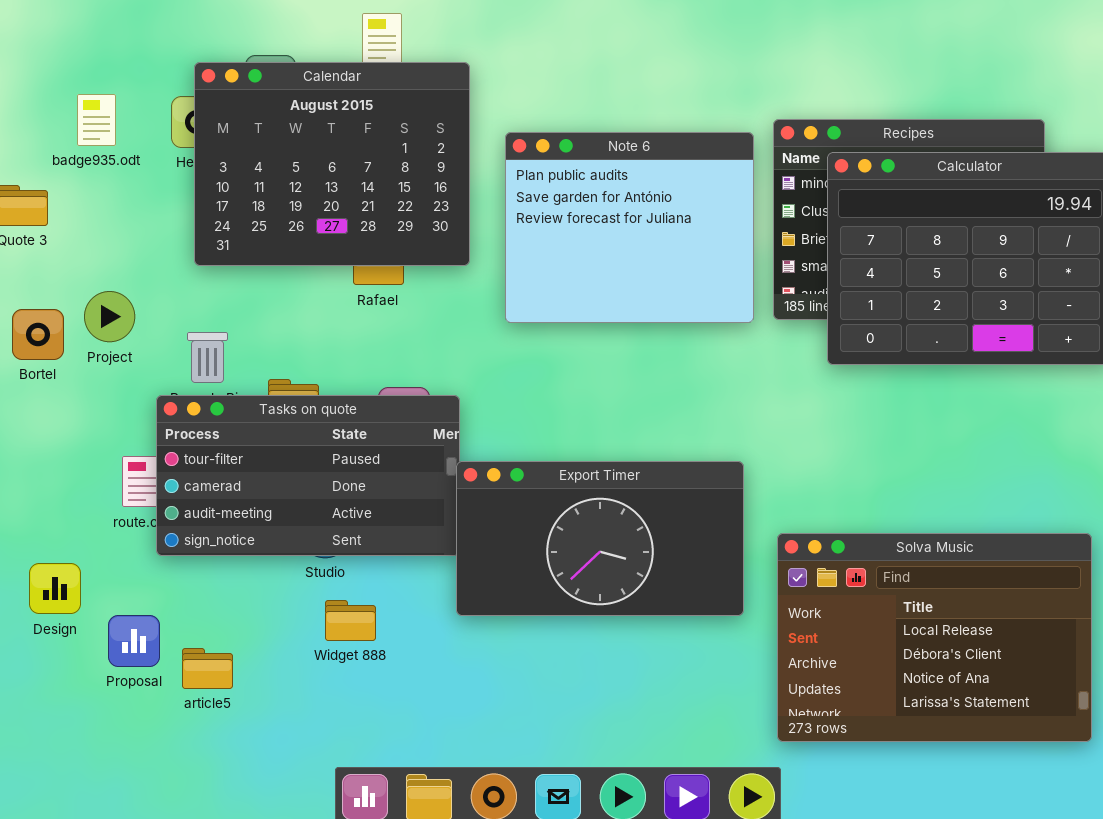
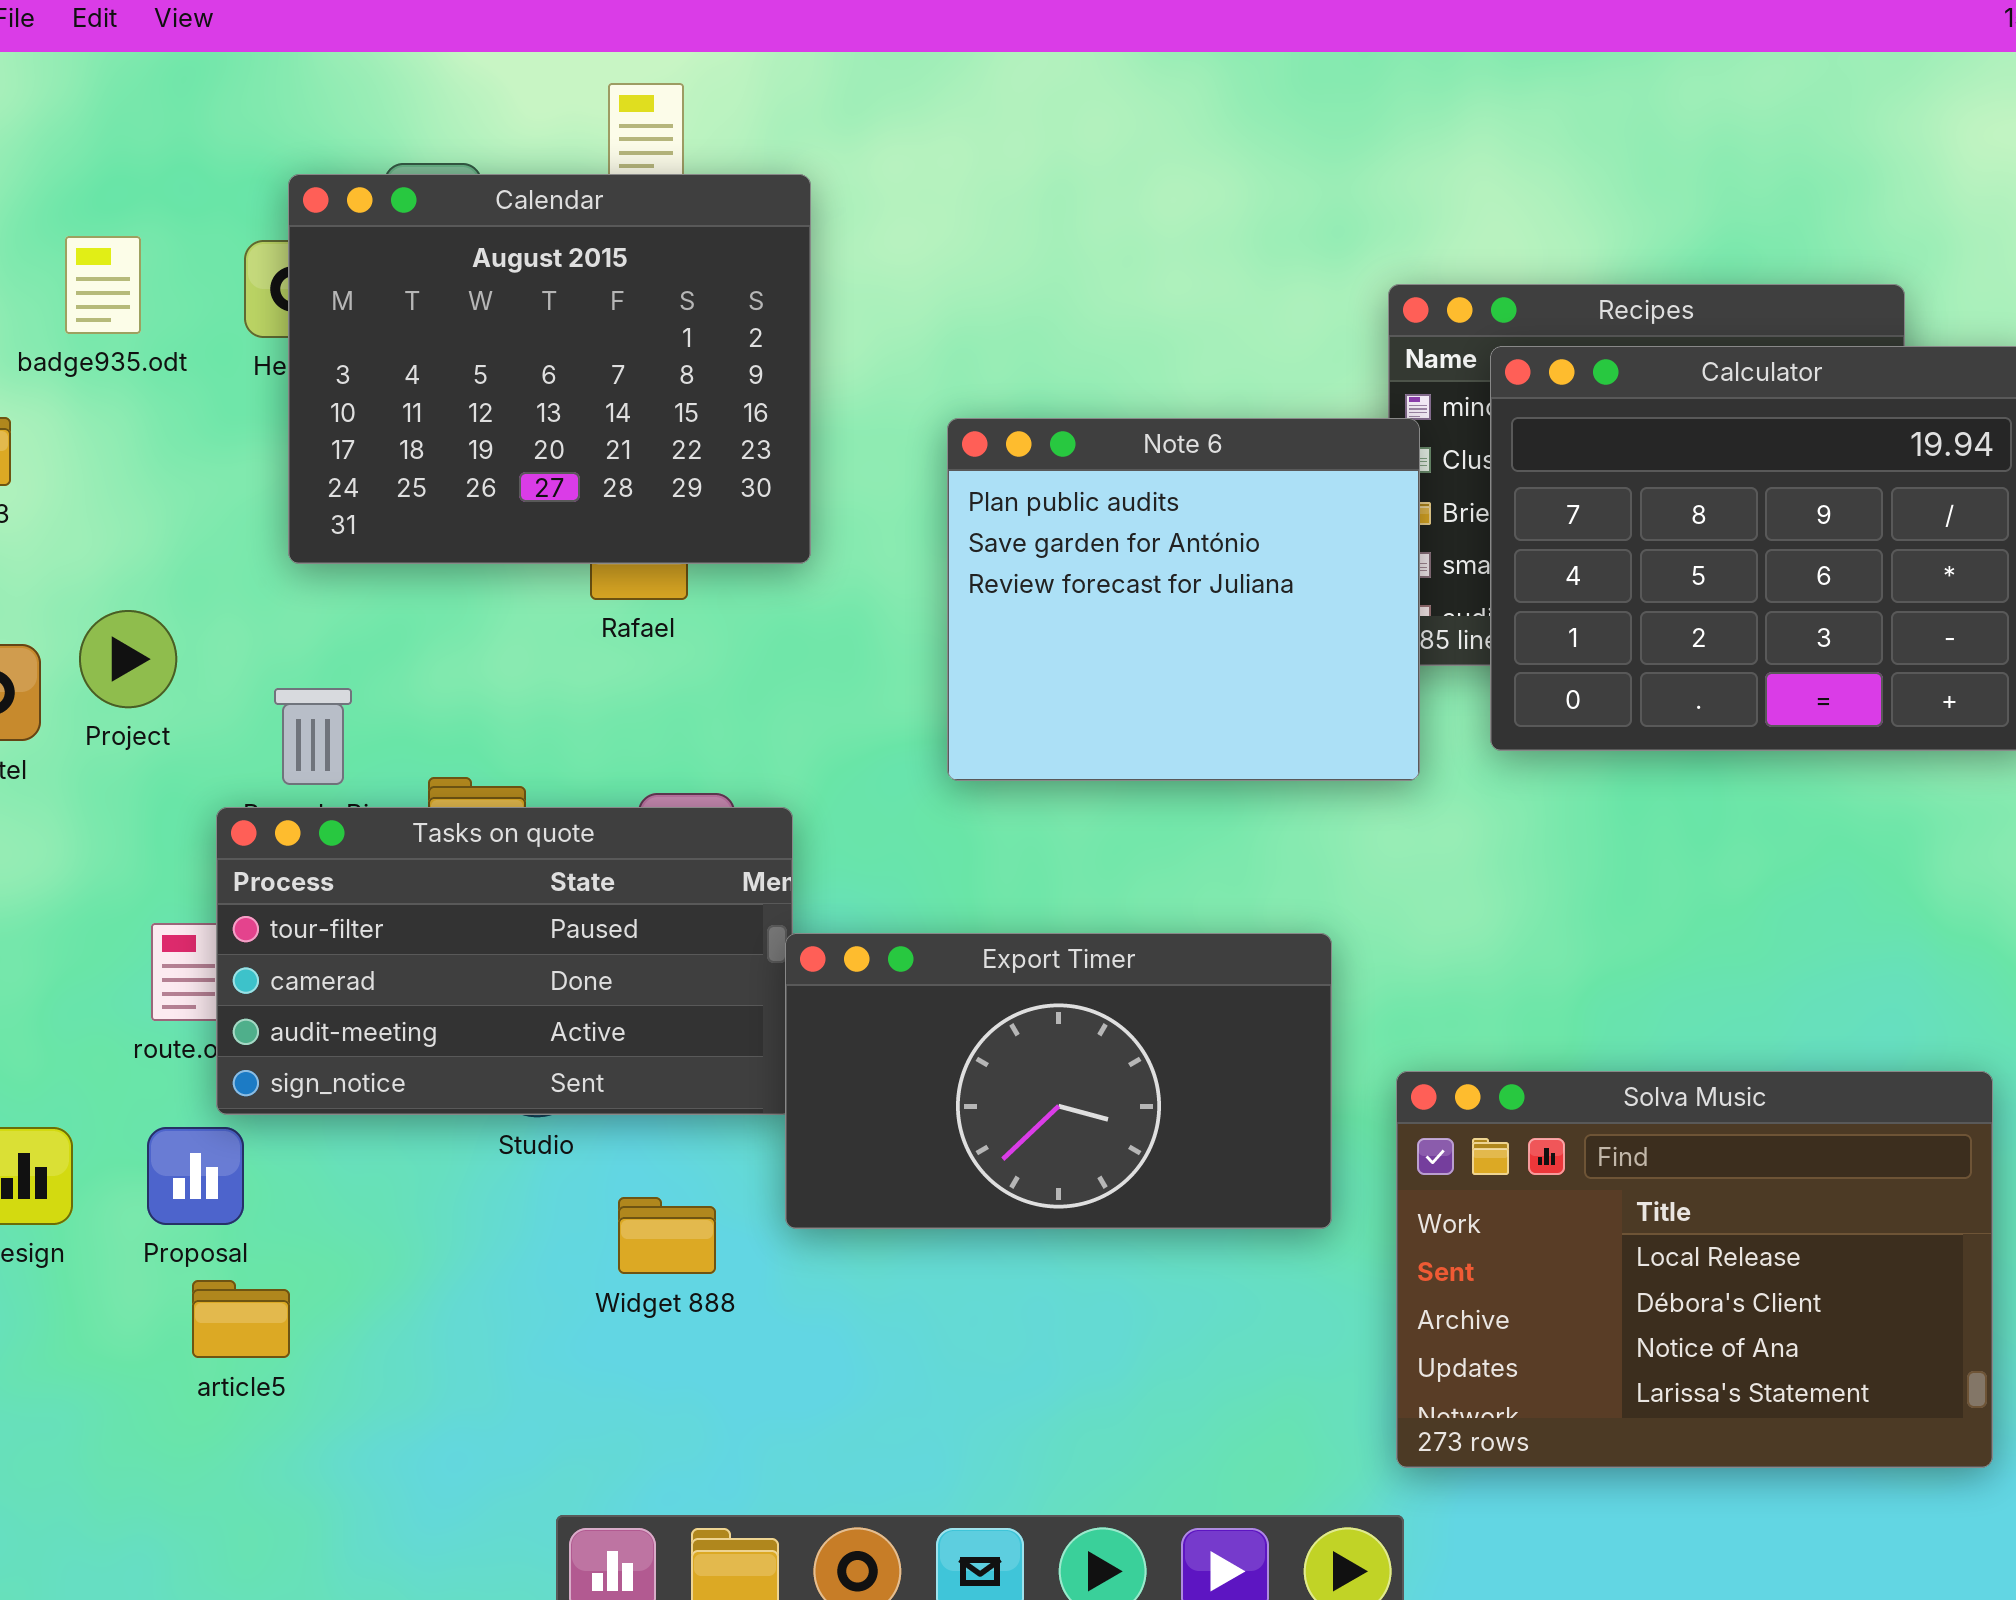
Note 6: [505,132,754,323] -> [947,418,1420,781], moved
Widget 888: [325,600,376,641] -> [618,1197,716,1274], moved
Proposal: [108,615,160,667] -> [147,1127,244,1225], moved
article5: [182,648,233,689] -> [192,1280,290,1358], moved

